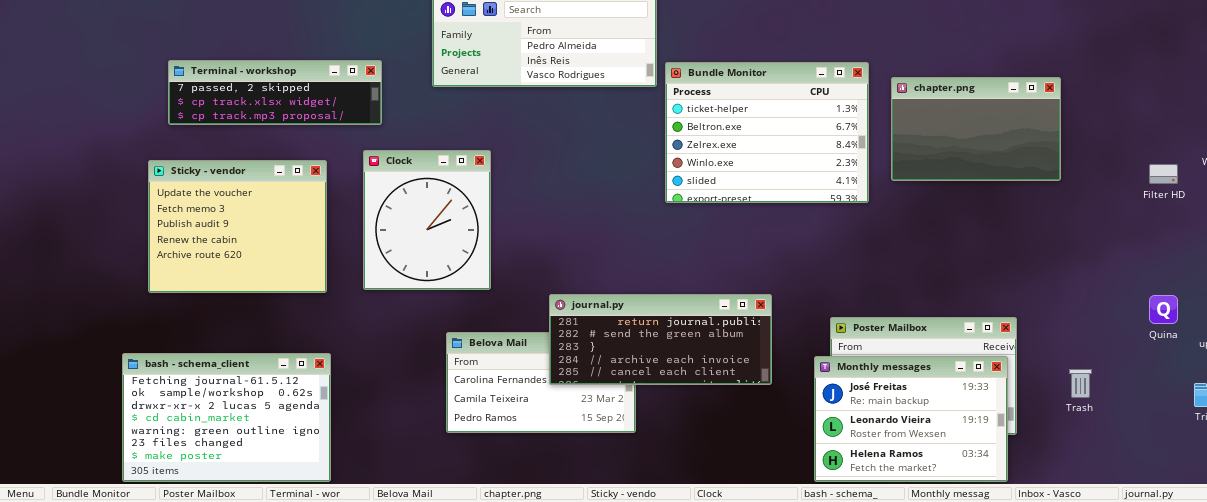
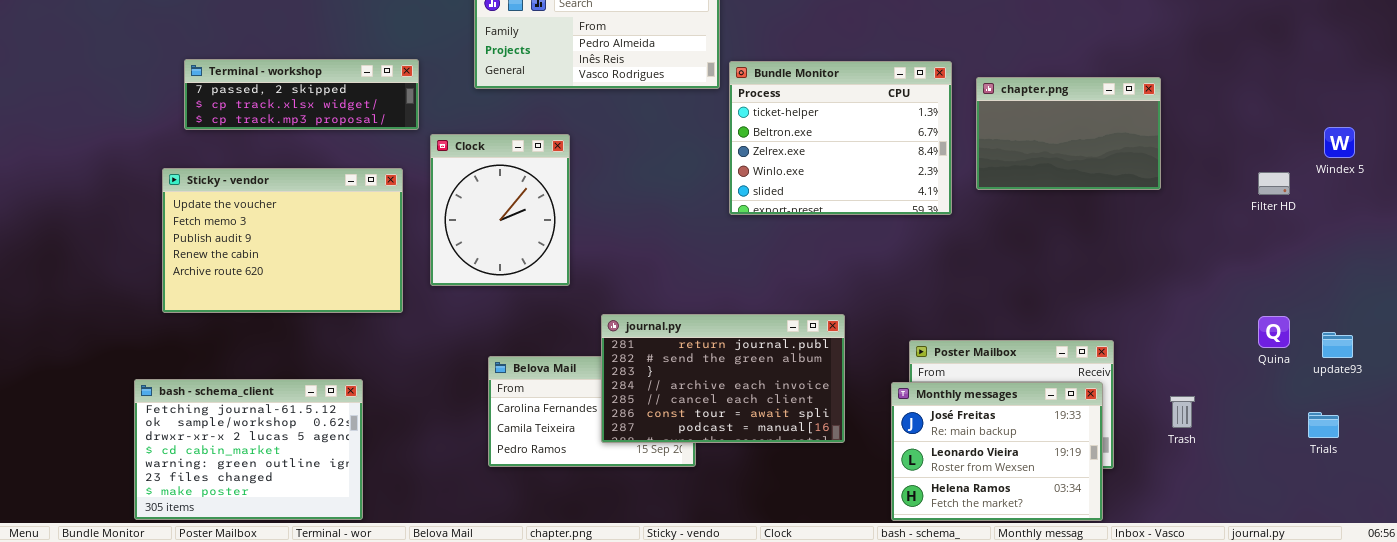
Clock: [363,150,491,290] -> [430,134,570,286], moved
Sticky - vendor: [148,160,327,293] -> [162,168,403,313], resized
journal.py: [549,294,772,385] -> [601,314,845,443], resized

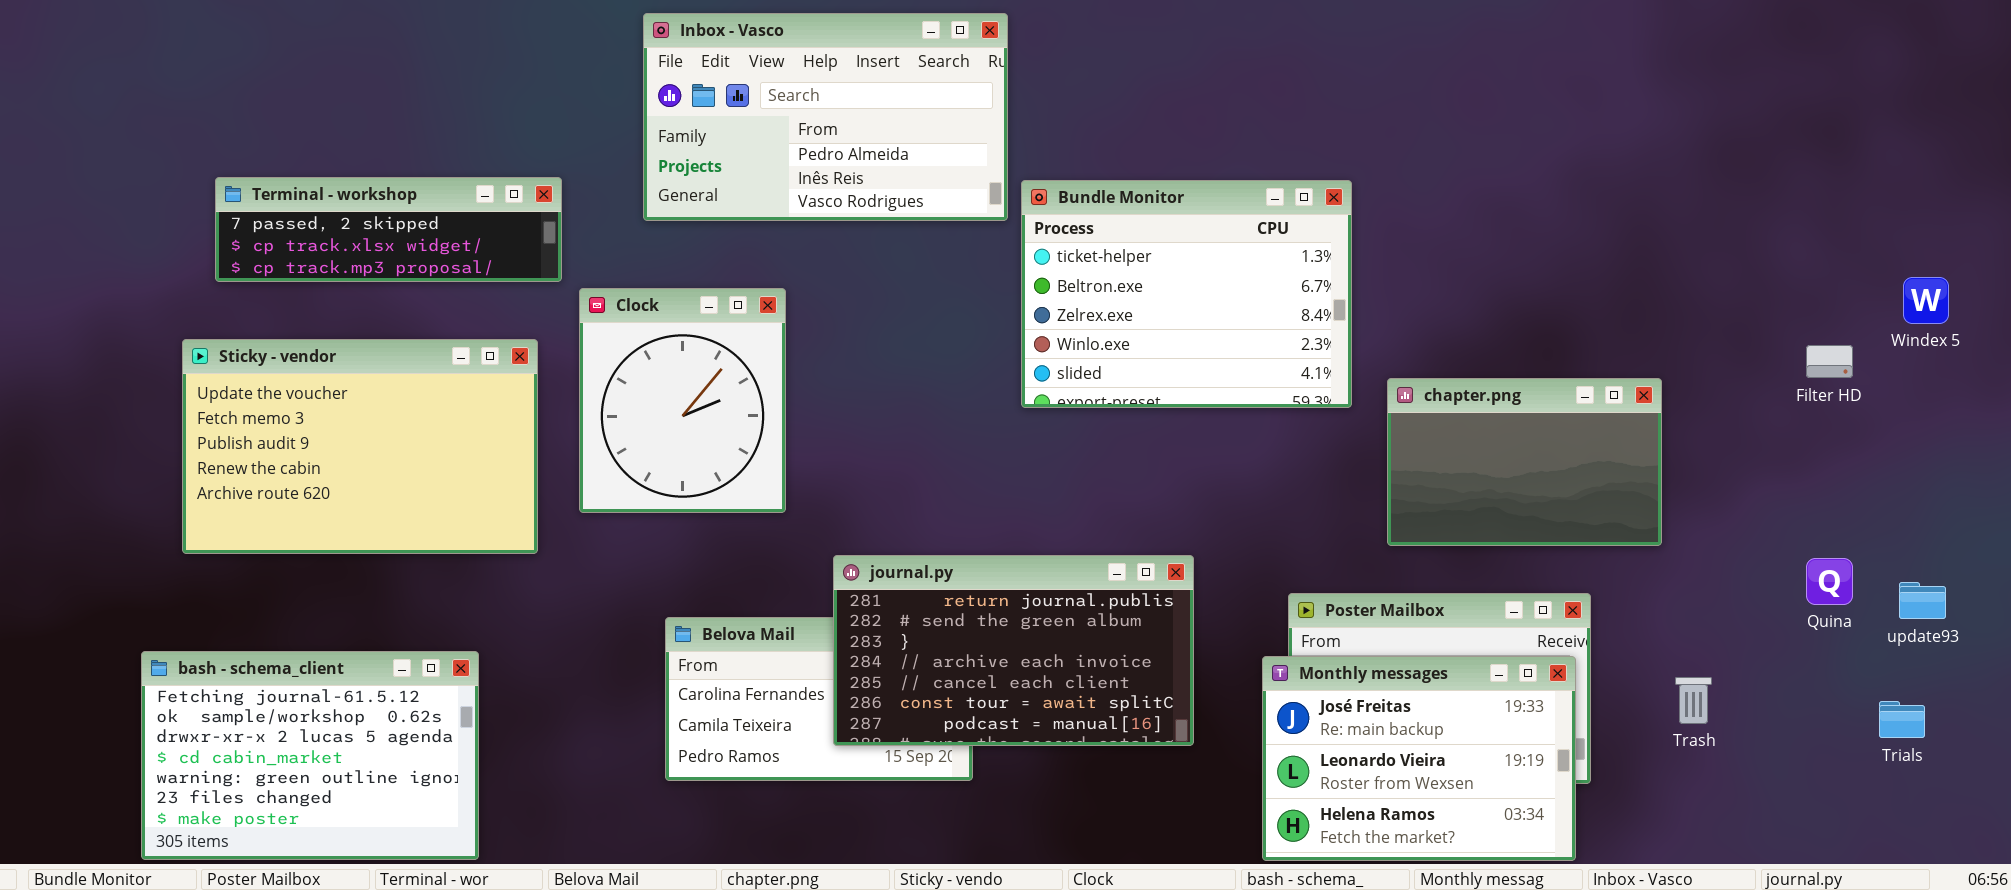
chapter.png: [976,77,1161,190] -> [1387,378,1662,546], moved

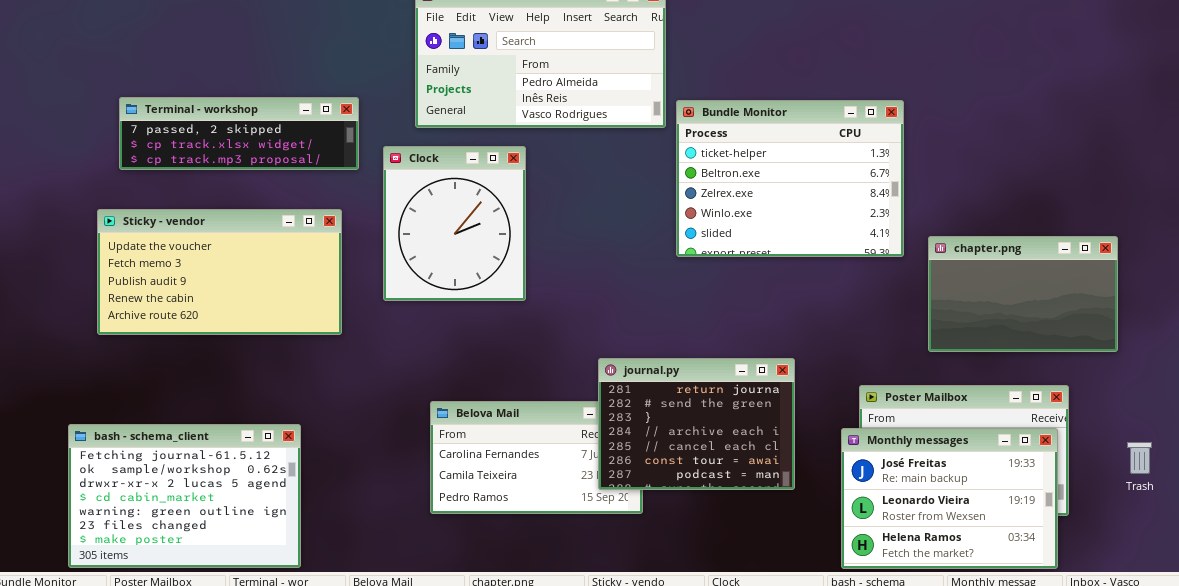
Clock: [579,288,786,513] -> [383,146,526,301], moved
Sticky - vendor: [182,339,538,554] -> [97,209,342,335], resized
journal.py: [833,555,1194,746] -> [598,358,795,490], resized

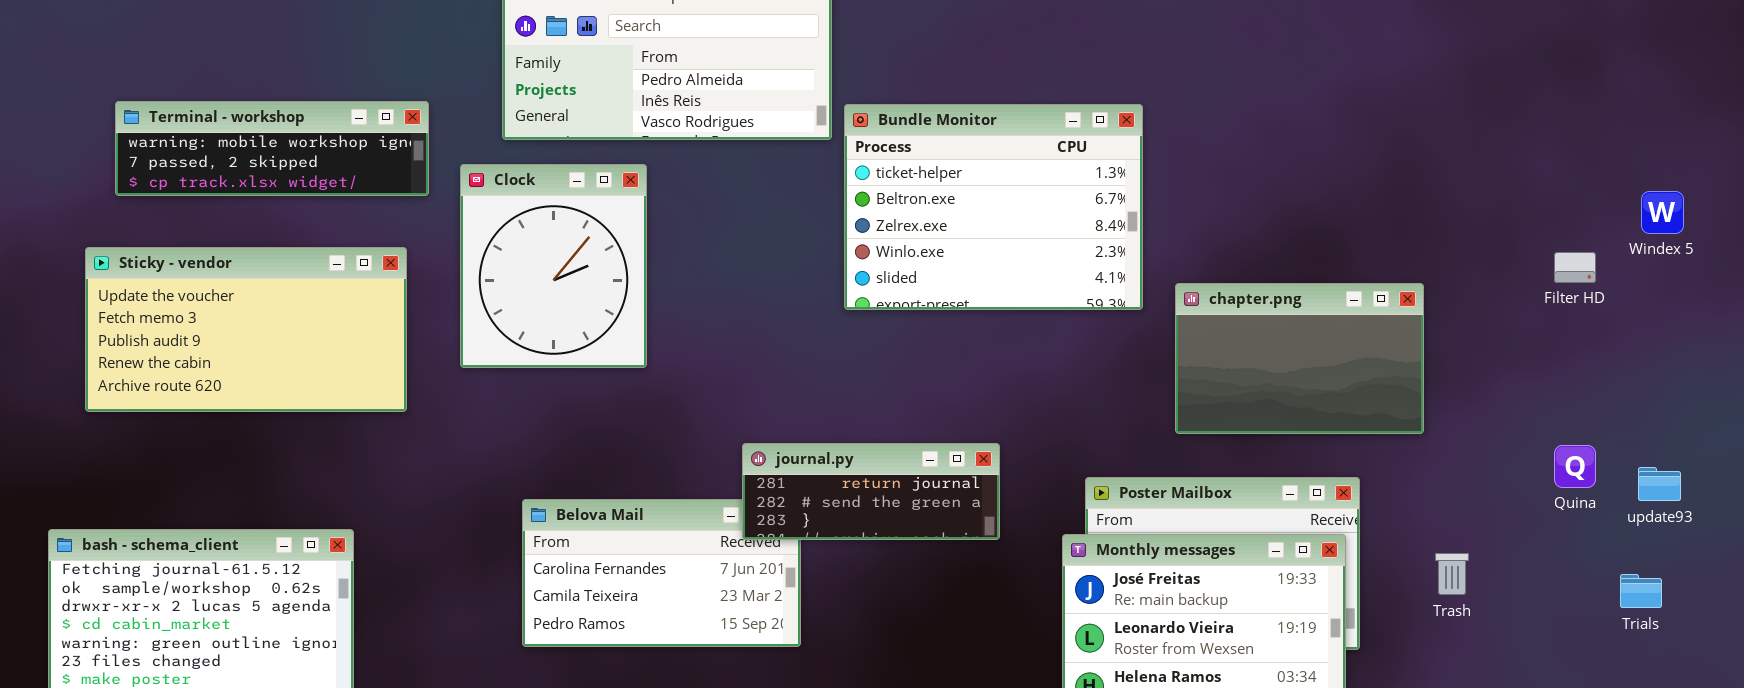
Terminal - workshop: [119,97,359,170] -> [115,101,429,196], scrolled up 1 row
journal.py: [598,358,795,490] -> [742,443,1000,540], resized

